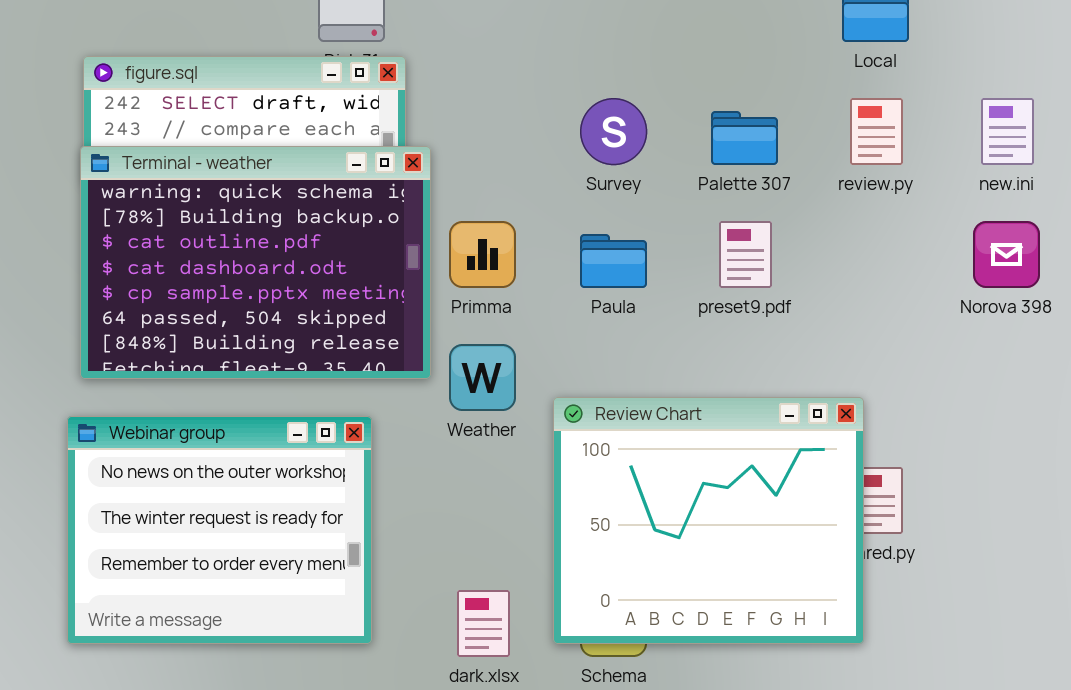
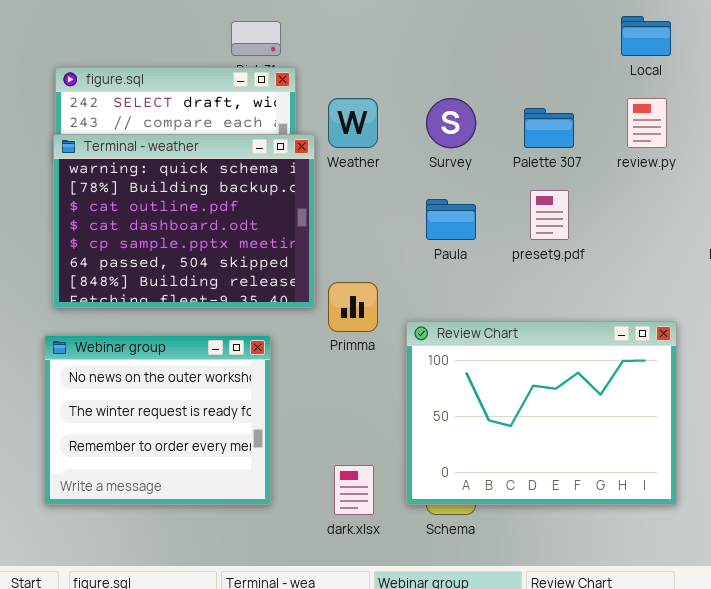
Primma: [449,221,516,288] -> [328,282,378,332], moved
Weather: [449,344,516,411] -> [328,98,378,148], moved
Review Chart: [553,397,864,644] -> [406,321,677,505], resized

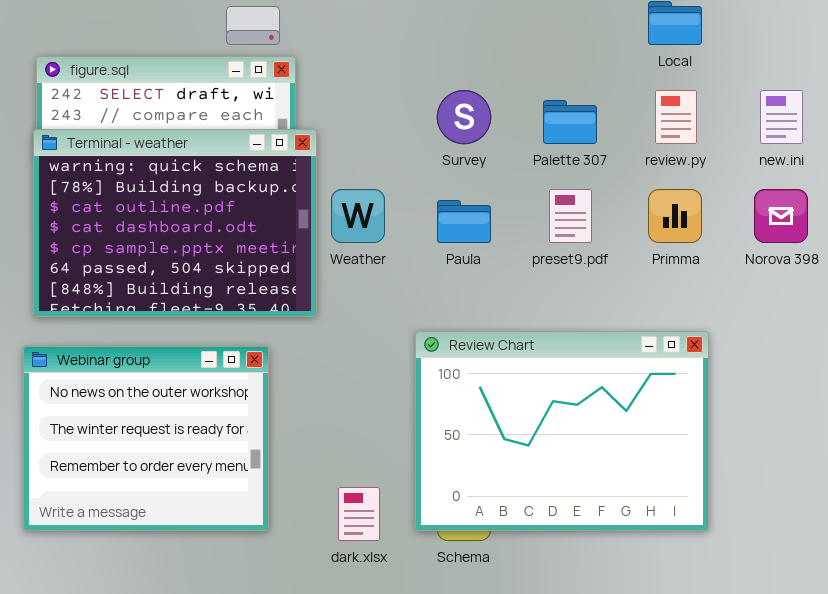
Weather: [328,98,378,148] -> [331,189,385,243], moved
Primma: [328,282,378,332] -> [648,189,702,243], moved

